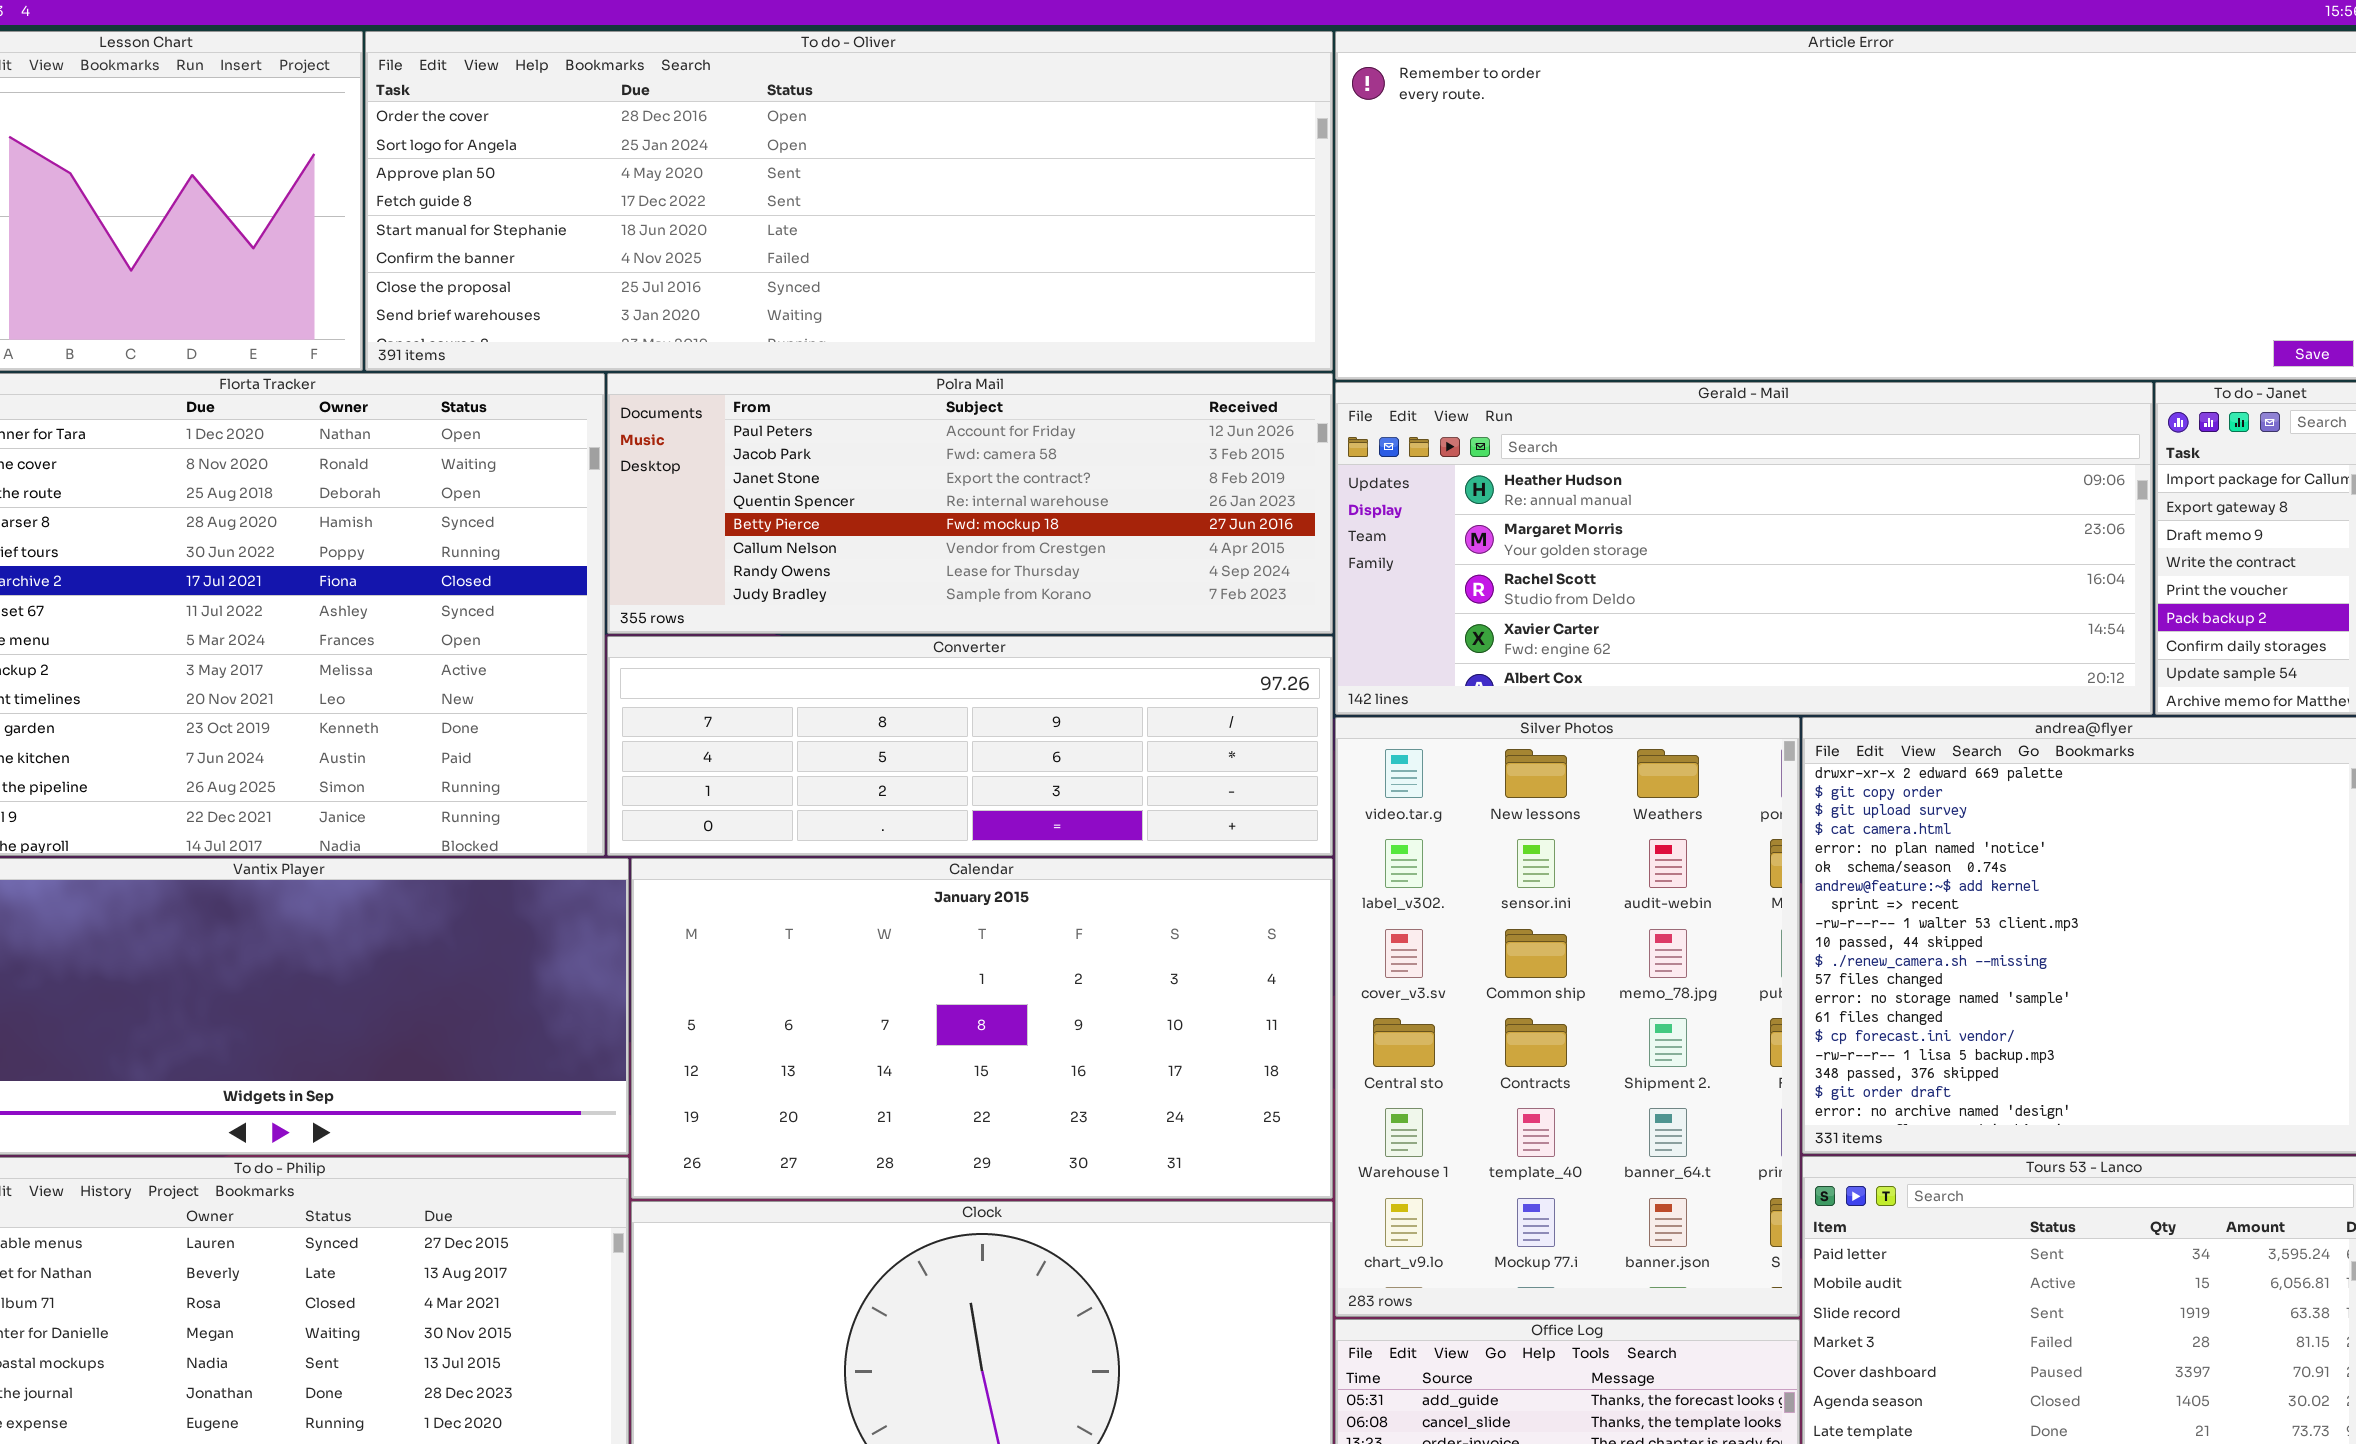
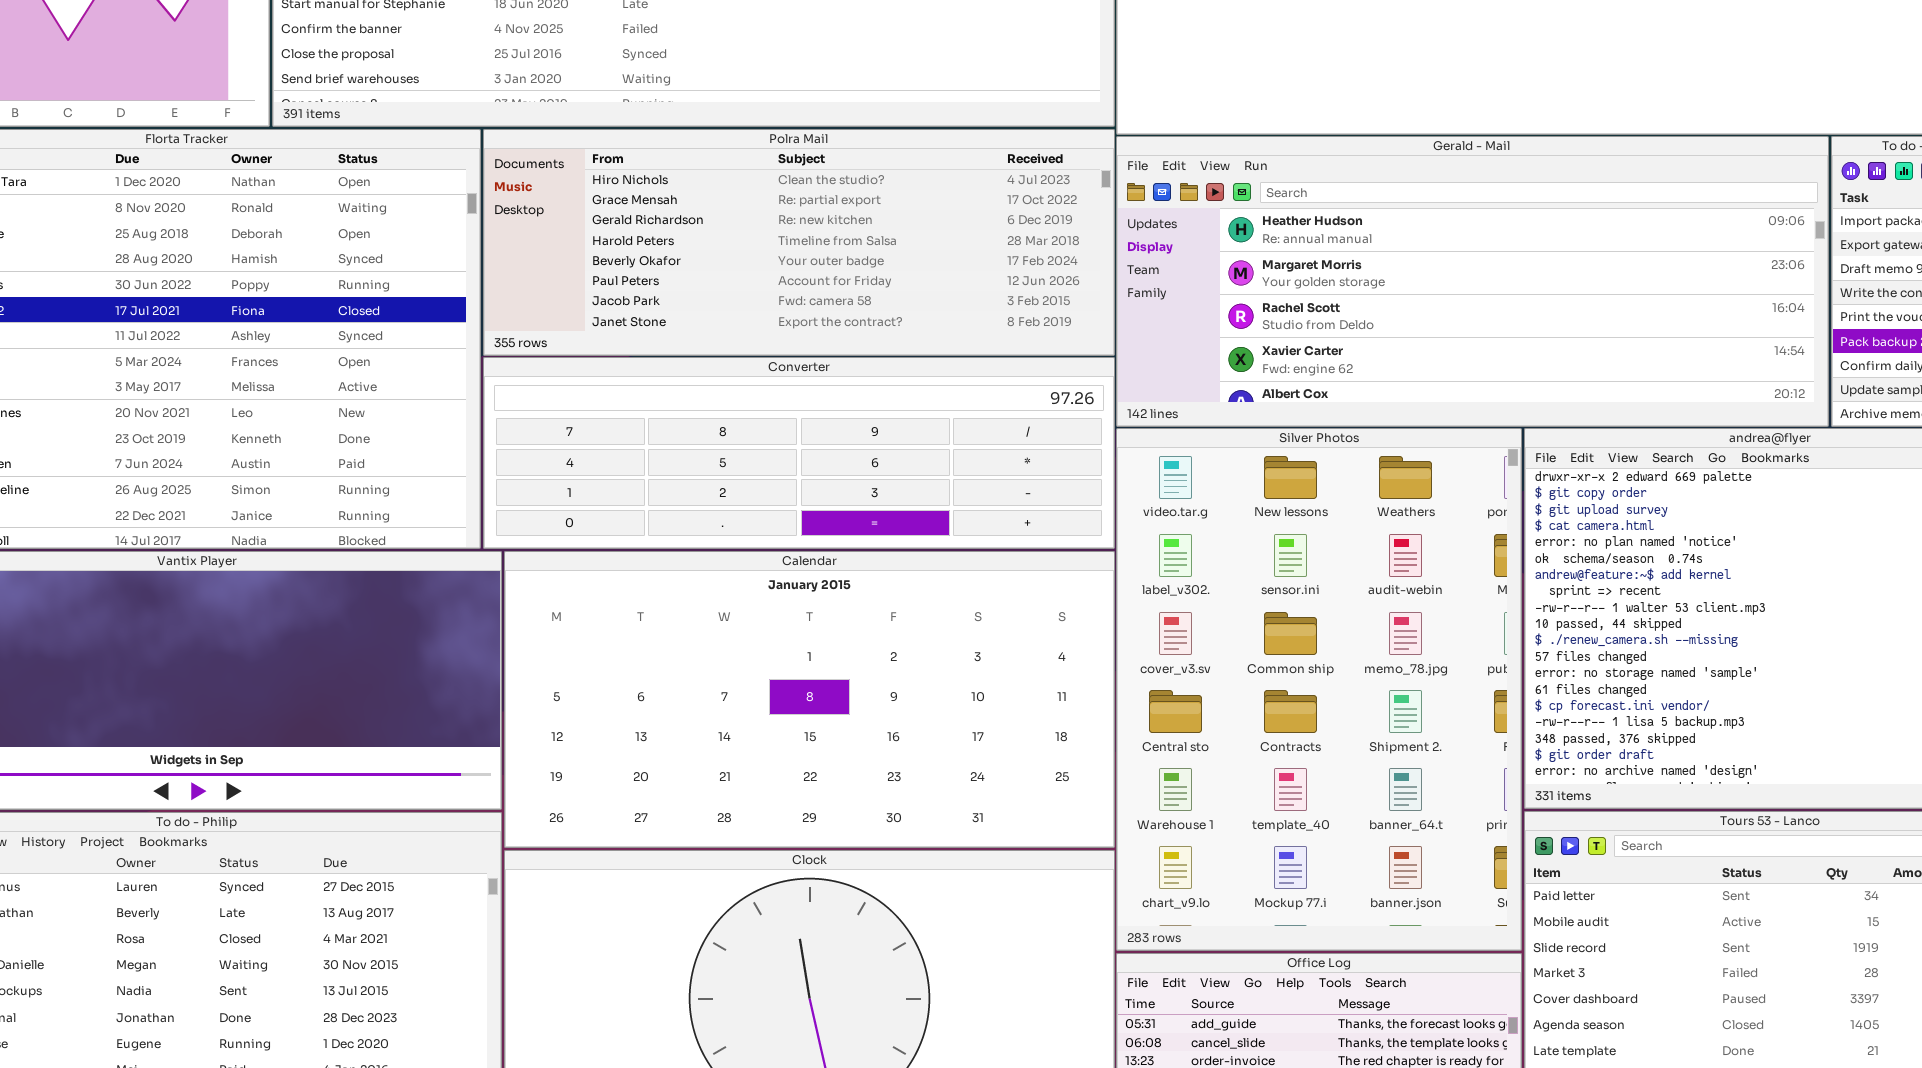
Polra Mail: [607,373,1333,634] -> [483,129,1115,356], scrolled up 5 rows

